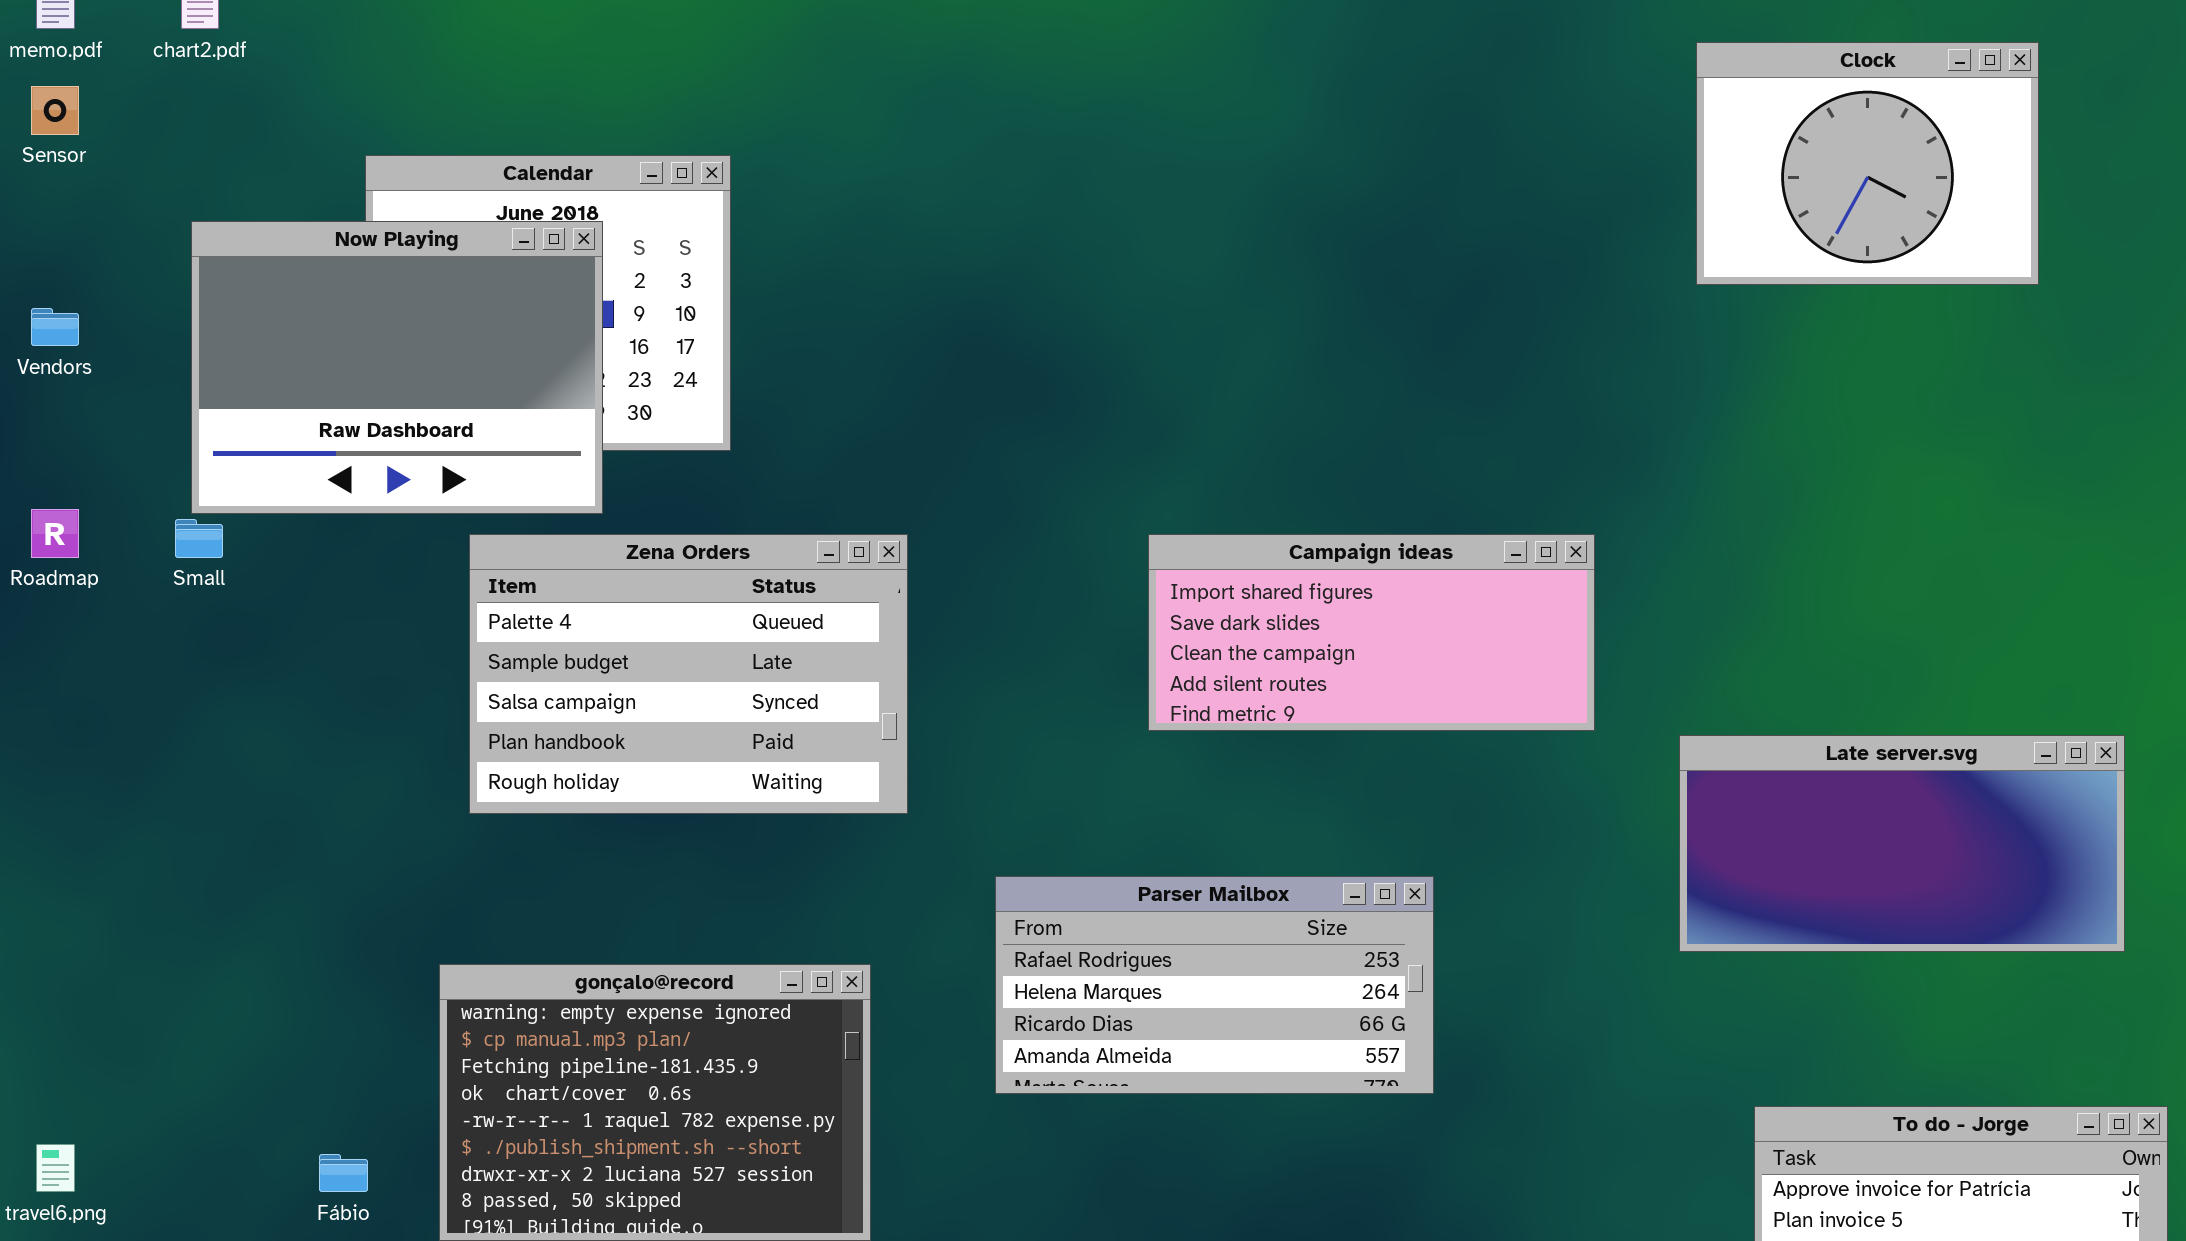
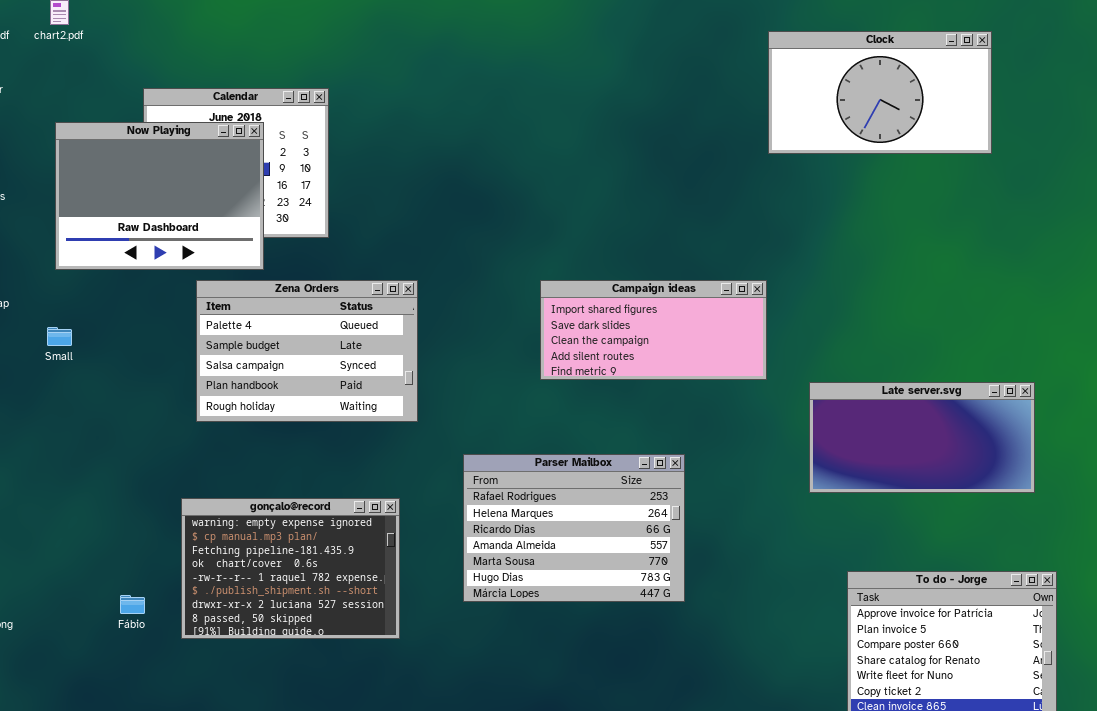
Clock: [1696,42,2039,285] -> [768,31,992,154], resized
Small: [175,519,223,558] -> [47,327,72,346], moved
Parser Mailbox: [995,876,1434,1094] -> [463,454,685,602], resized

